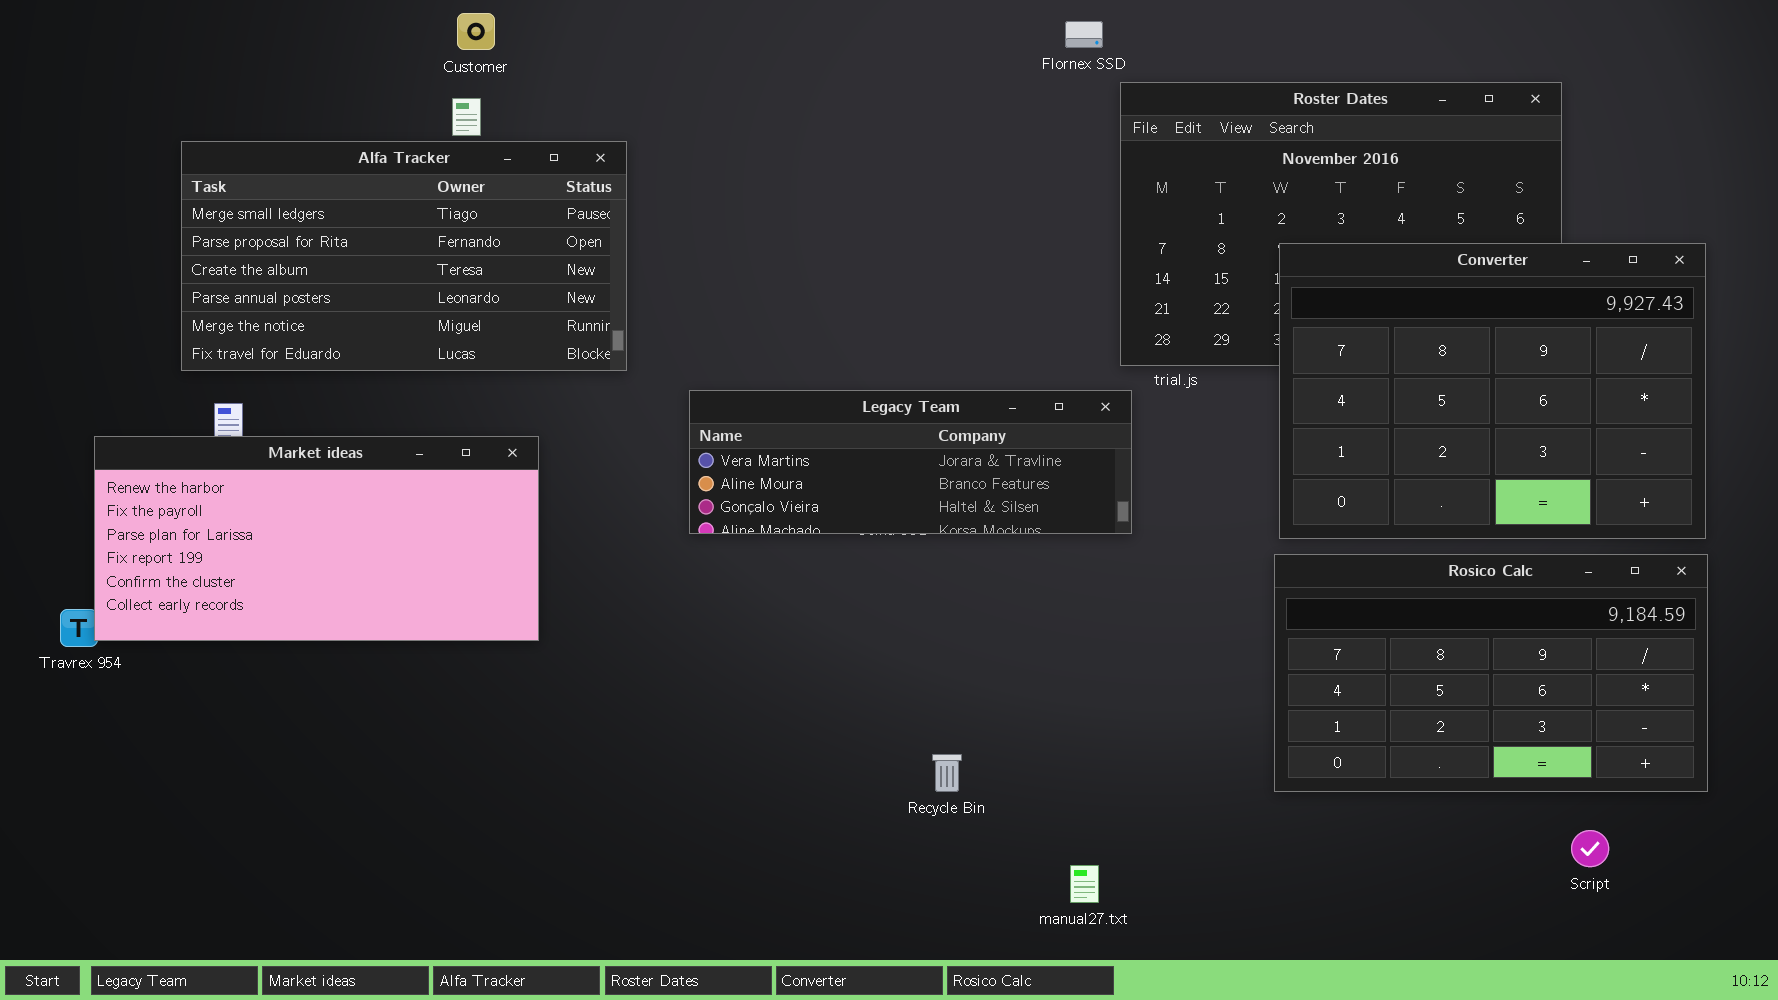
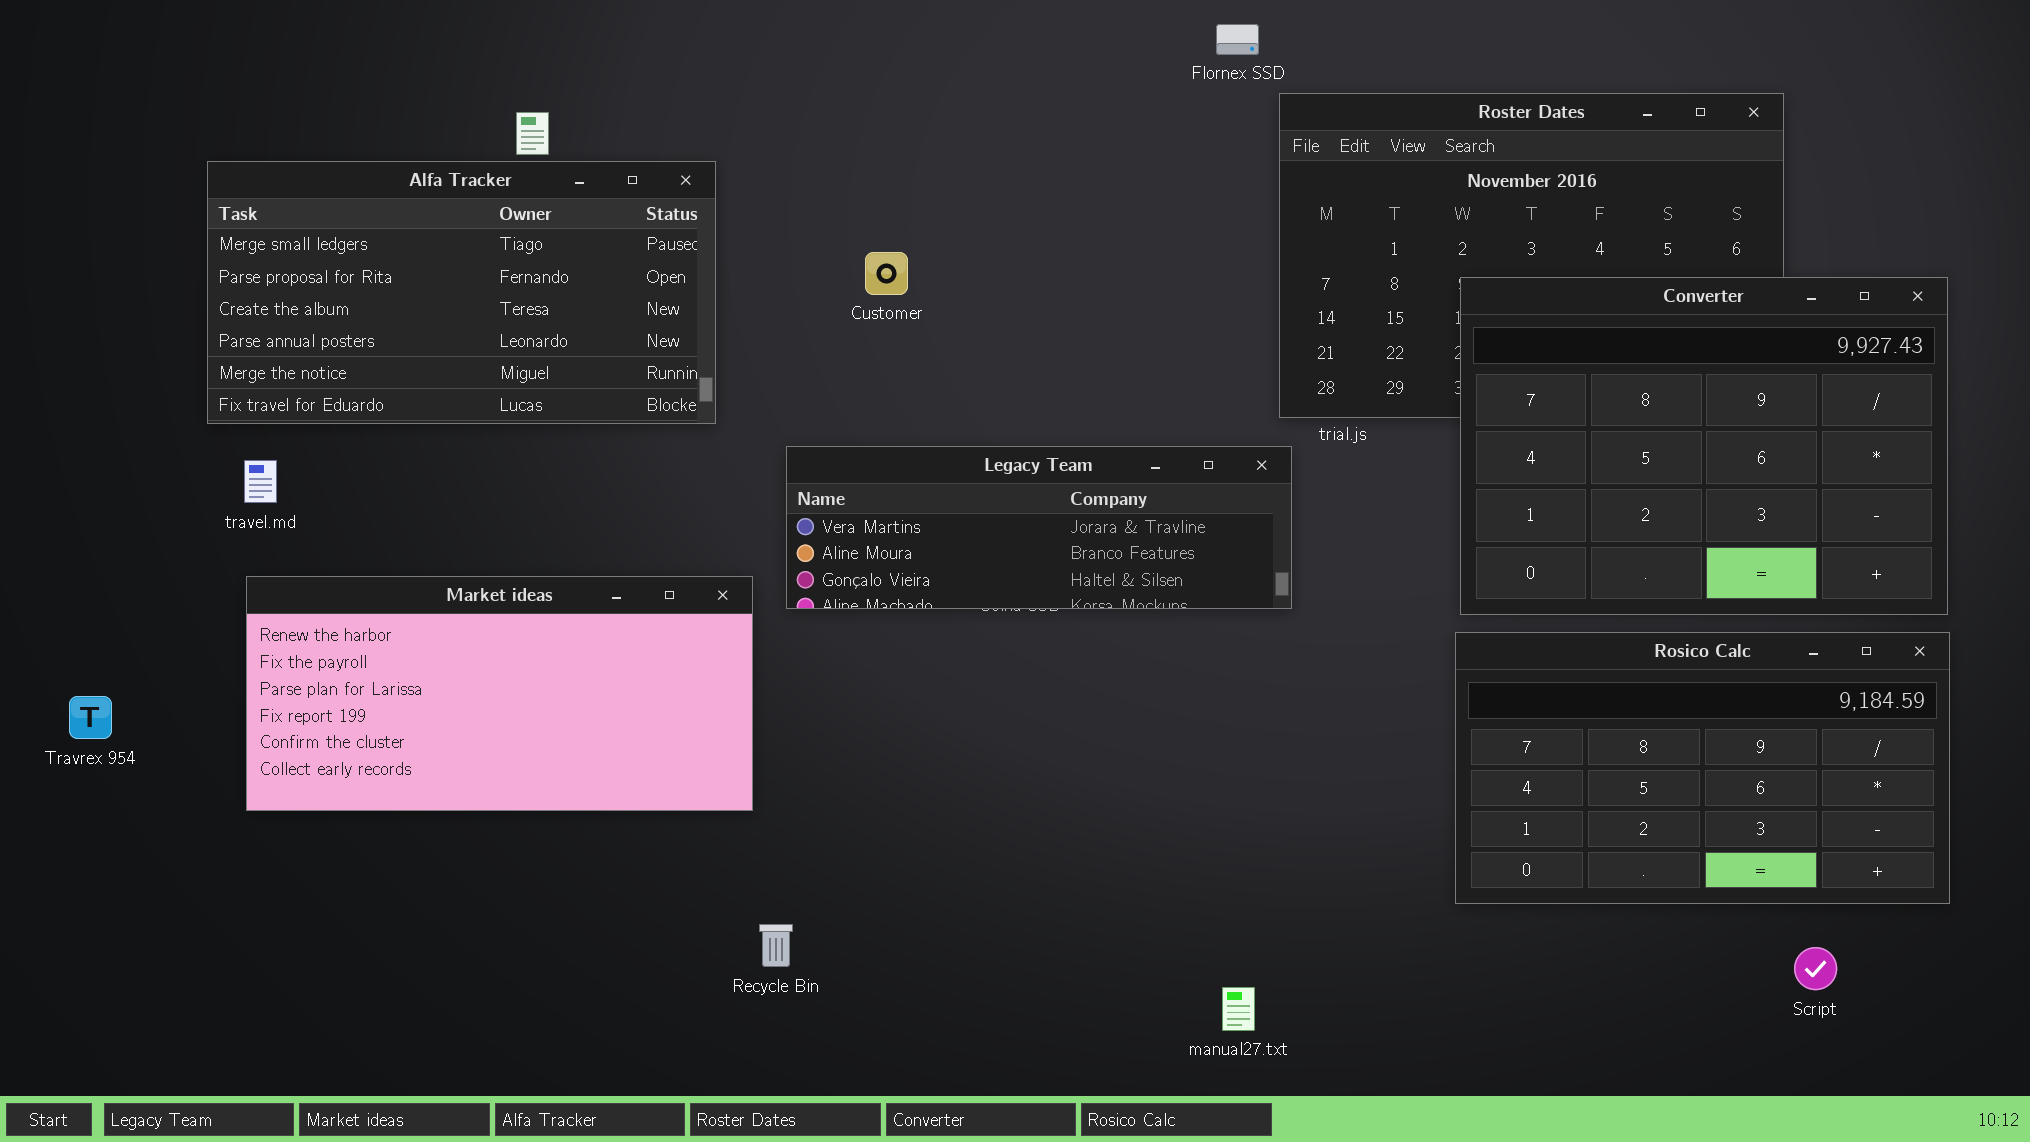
Customer: [457,13,495,50] -> [865,252,908,295], moved
Market ideas: [94,436,539,641] -> [246,576,753,811], moved
Recycle Bin: [932,754,962,792] -> [759,924,793,967], moved

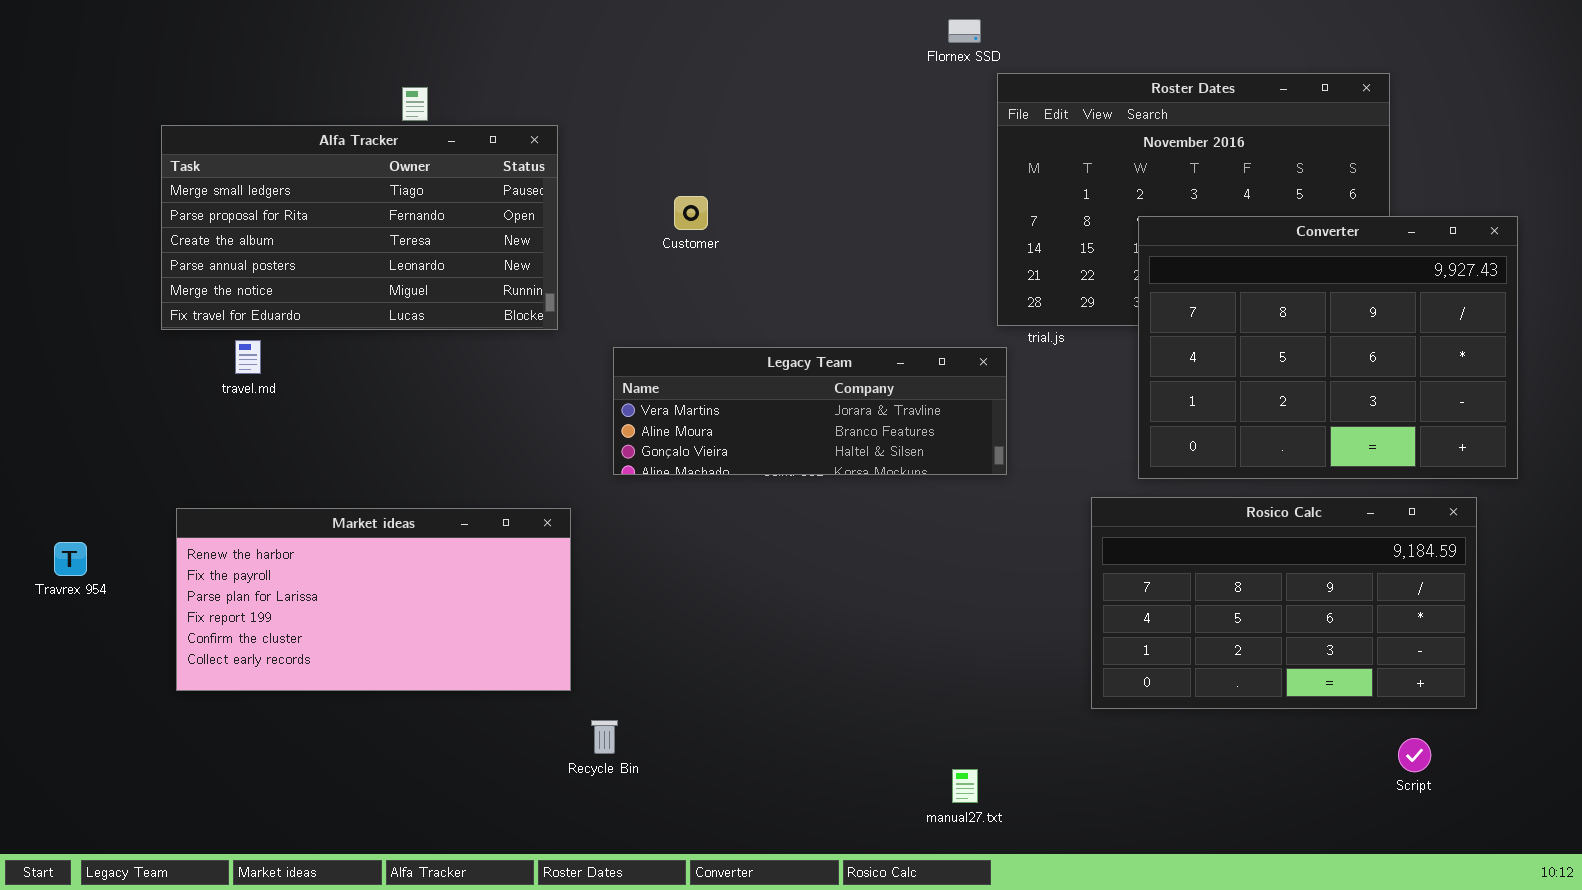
travel.md: [244,460,277,503] -> [235,340,261,374], moved
Market ideas: [246,576,753,811] -> [176,508,571,691], moved
Rosico Calc: [1455,632,1950,904] -> [1091,497,1477,709], moved

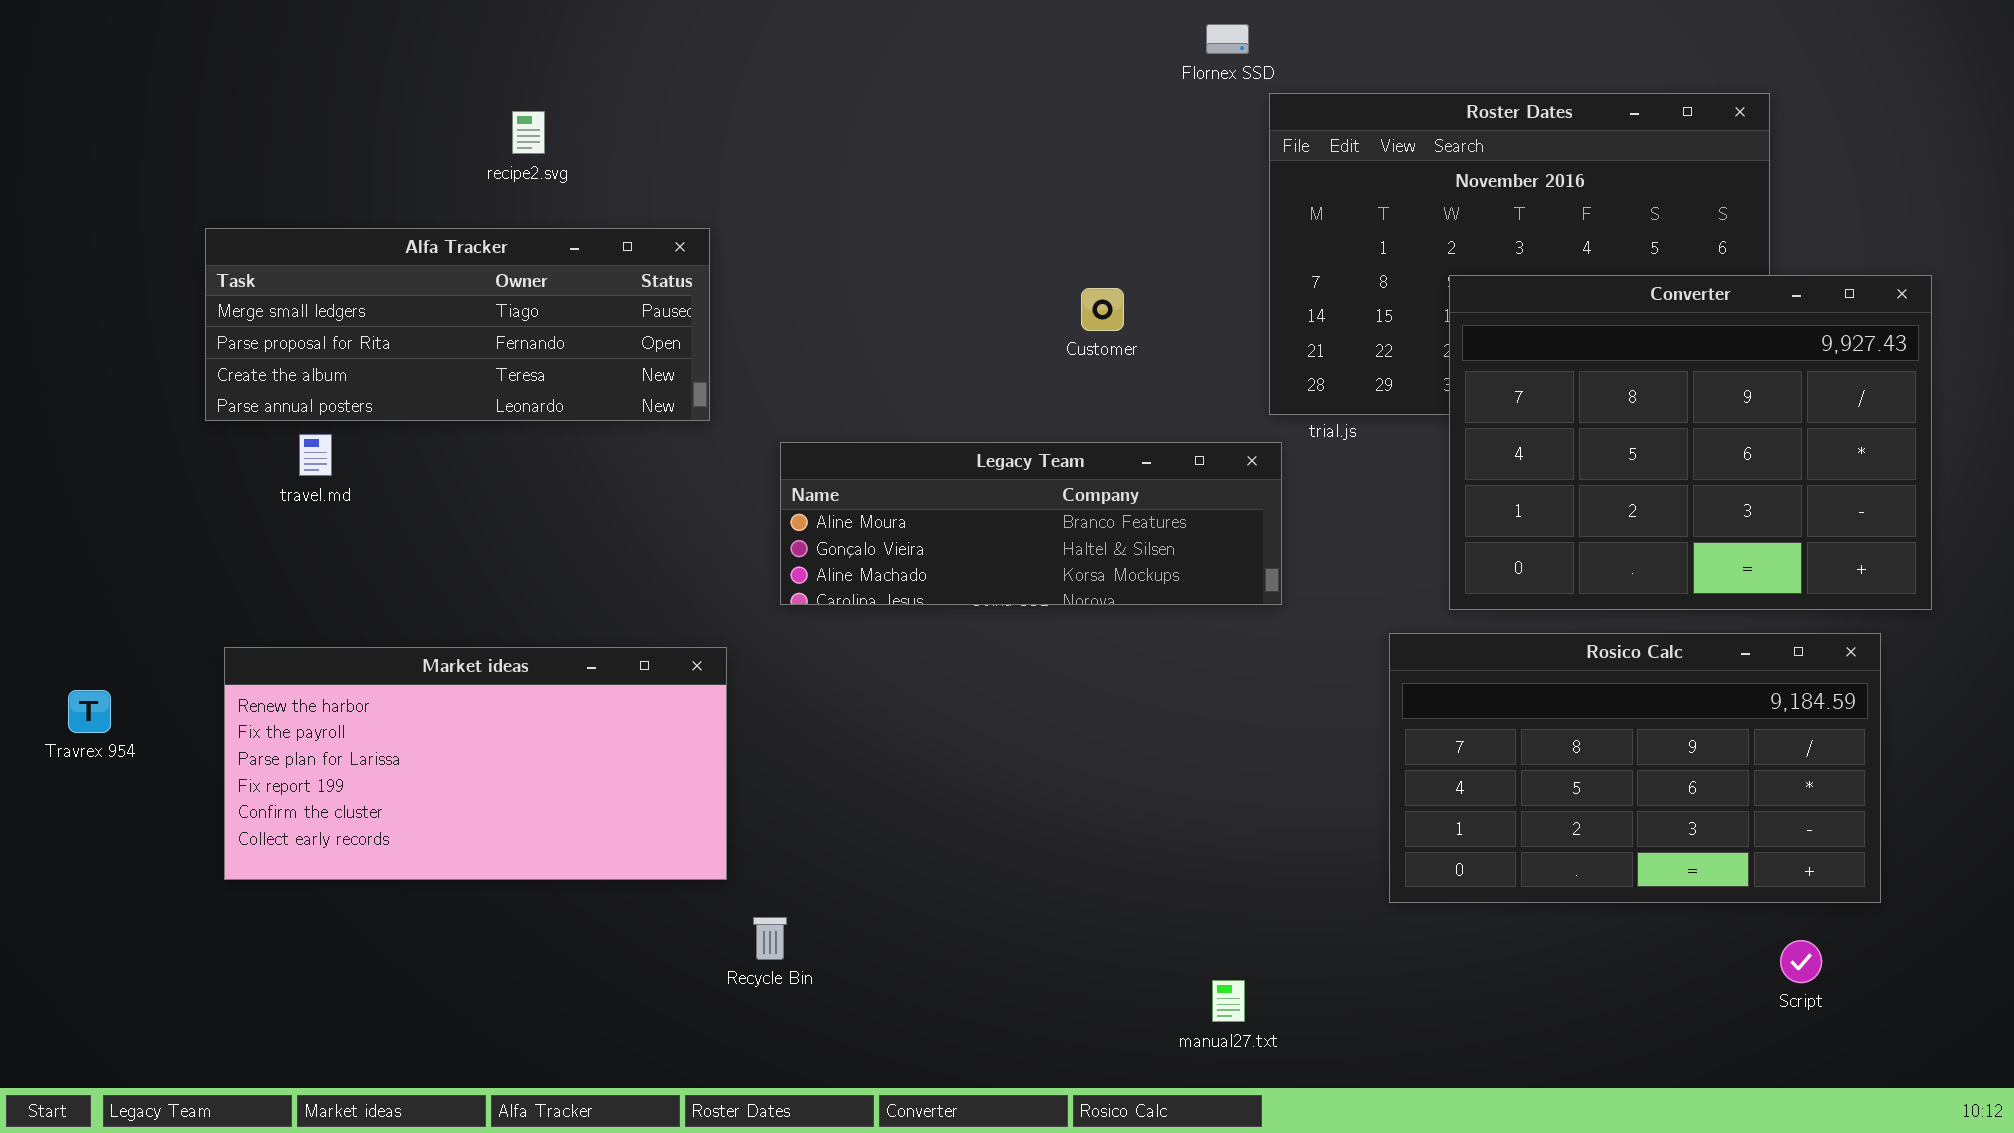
Alfa Tracker: [161,125,558,330] -> [205,228,710,421], resized
Customer: [674,196,708,230] -> [1081,288,1124,331], moved
Legacy Team: [613,347,1007,475] -> [780,442,1282,605], scrolled down 1 row

